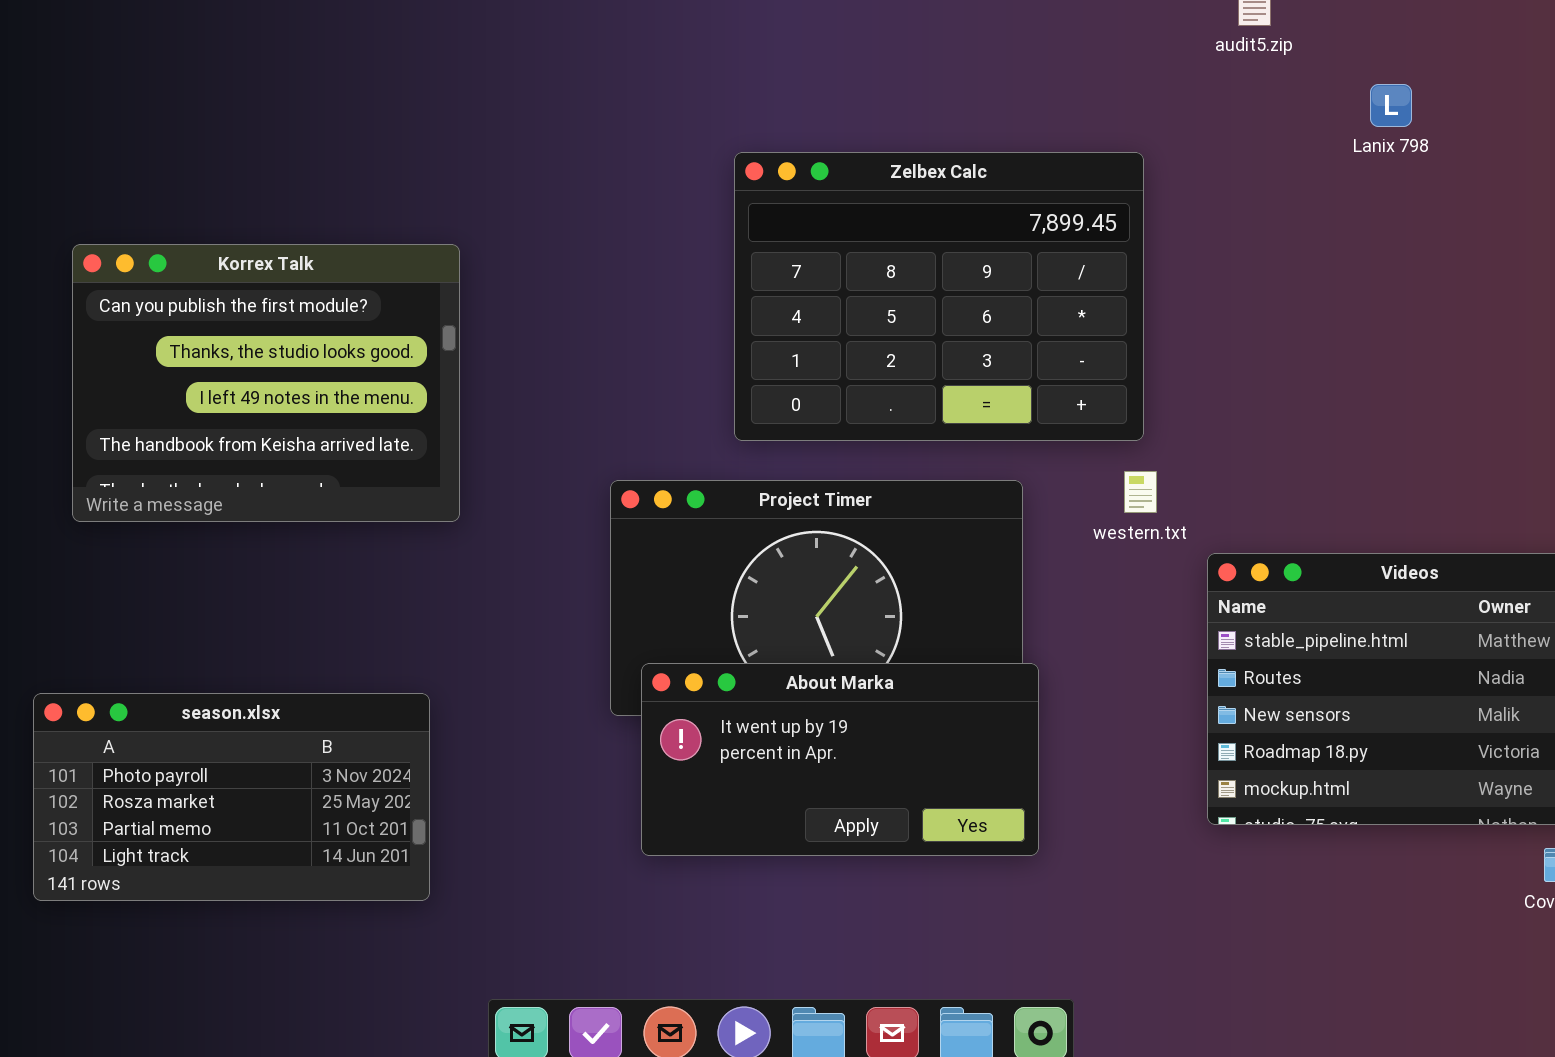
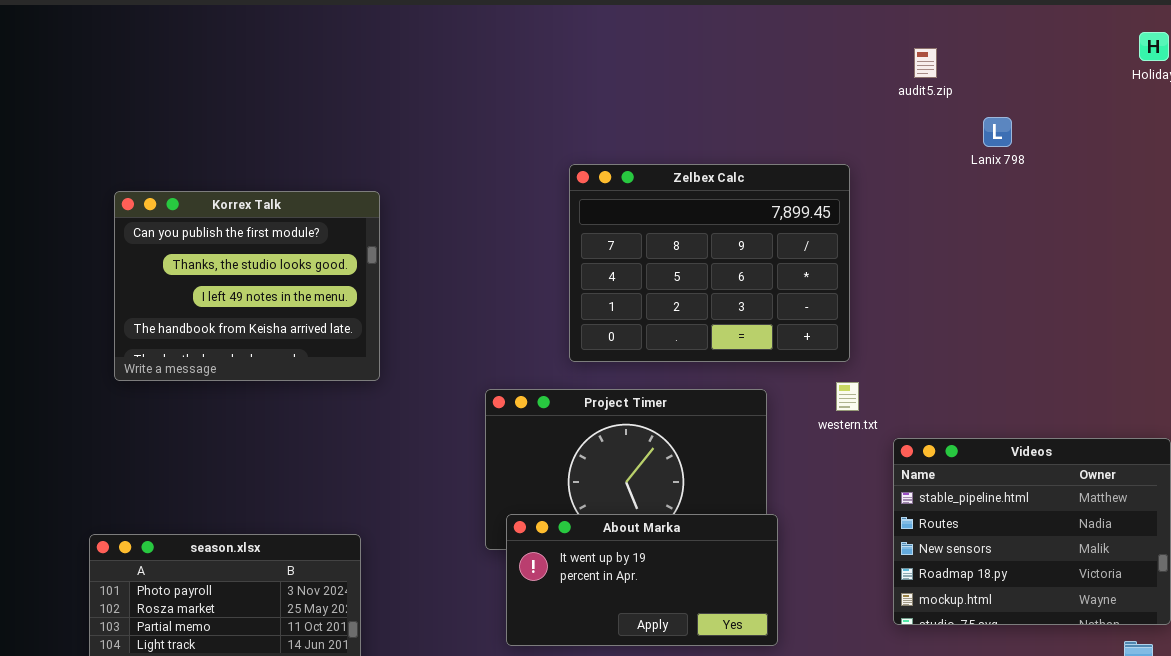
Lanix 798: [1370,84,1412,127] -> [983,117,1012,147], moved
Korrex Talk: [72,244,460,522] -> [114,191,380,381], moved

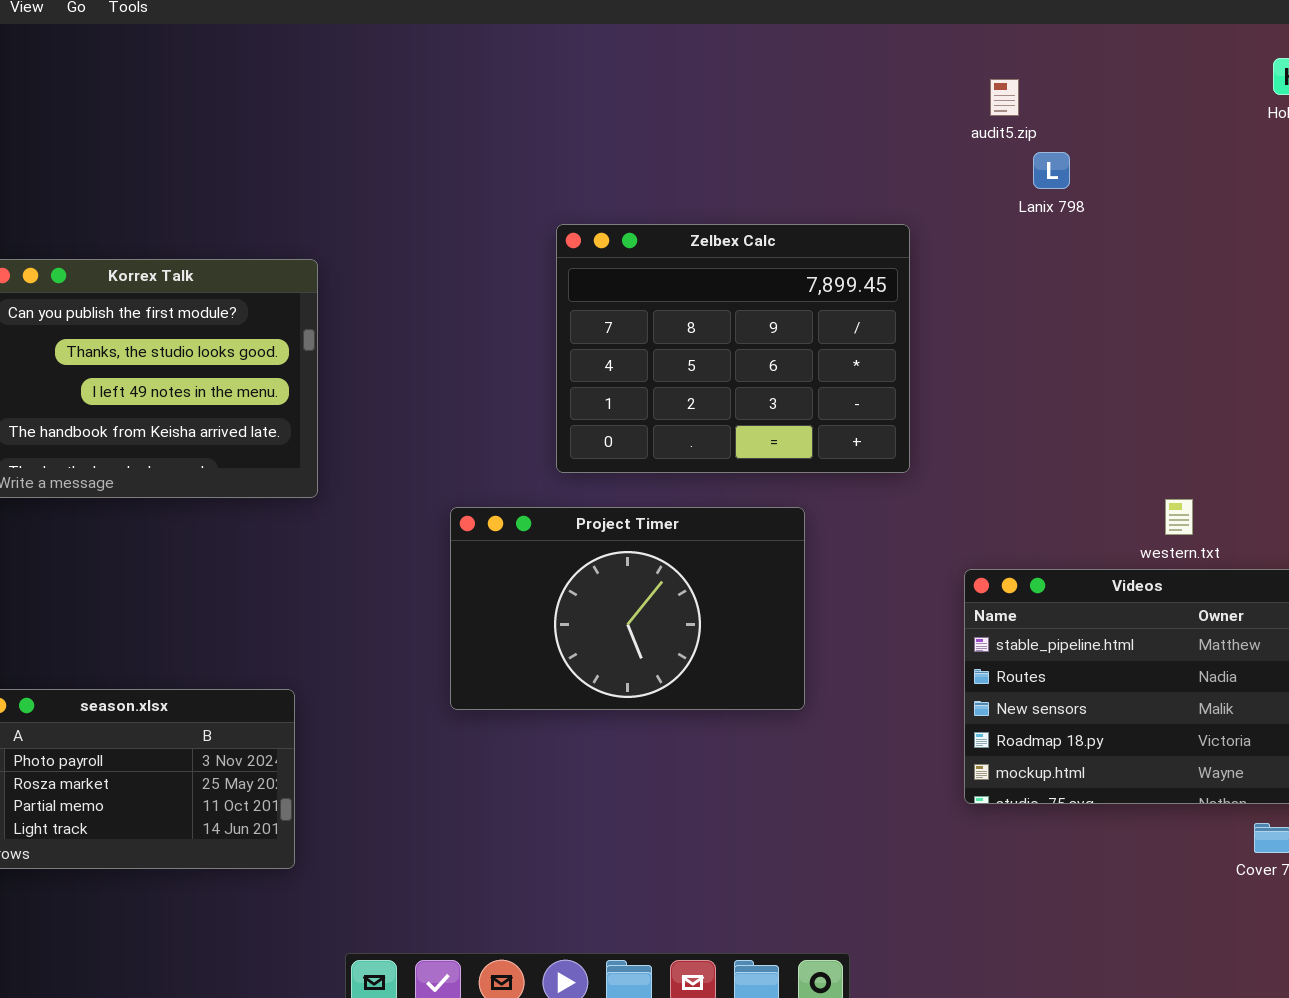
Lanix 798: [983,117,1012,147] -> [1033,152,1070,189], moved
western.txt: [836,382,859,411] -> [1165,499,1193,535], moved
About Marka: [506,514,778,646] -> none, closed

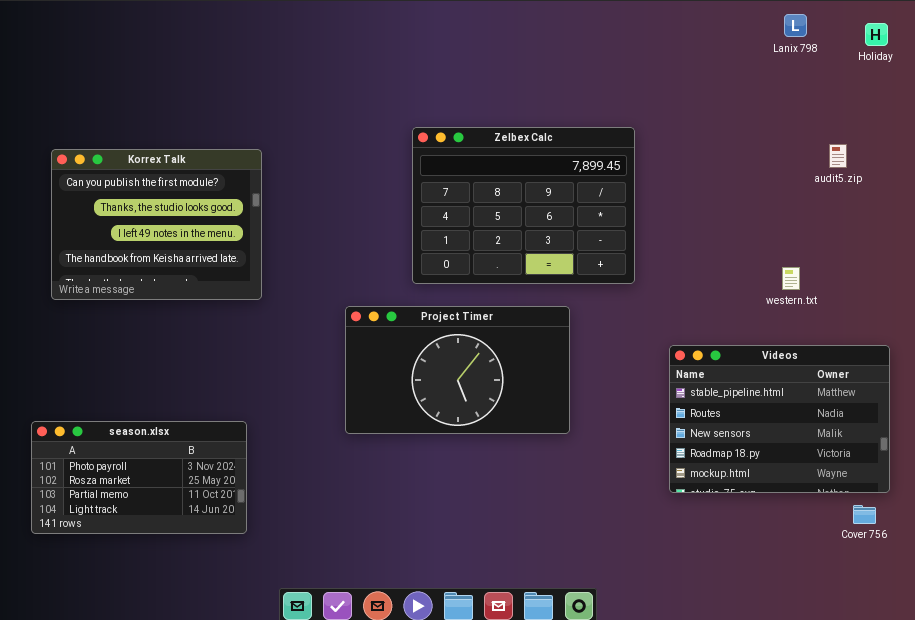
audit5.zip: [990,79,1019,116] -> [829,144,847,168], moved
Lanix 798: [1033,152,1070,189] -> [784,14,807,37], moved
western.txt: [1165,499,1193,535] -> [782,267,800,290], moved

